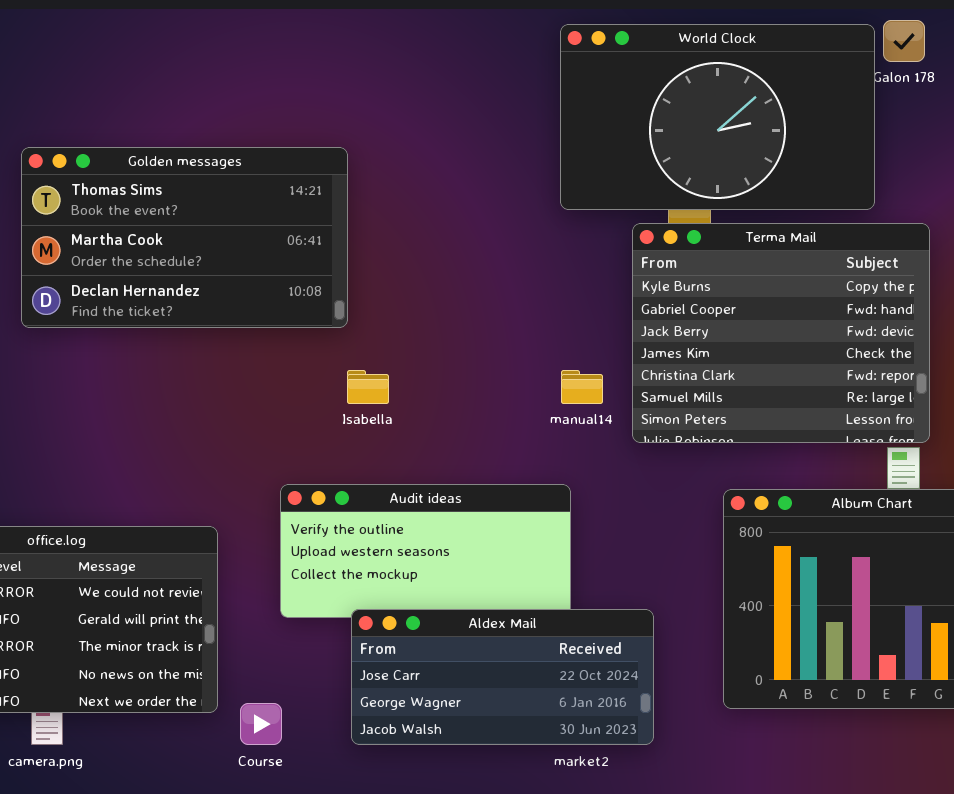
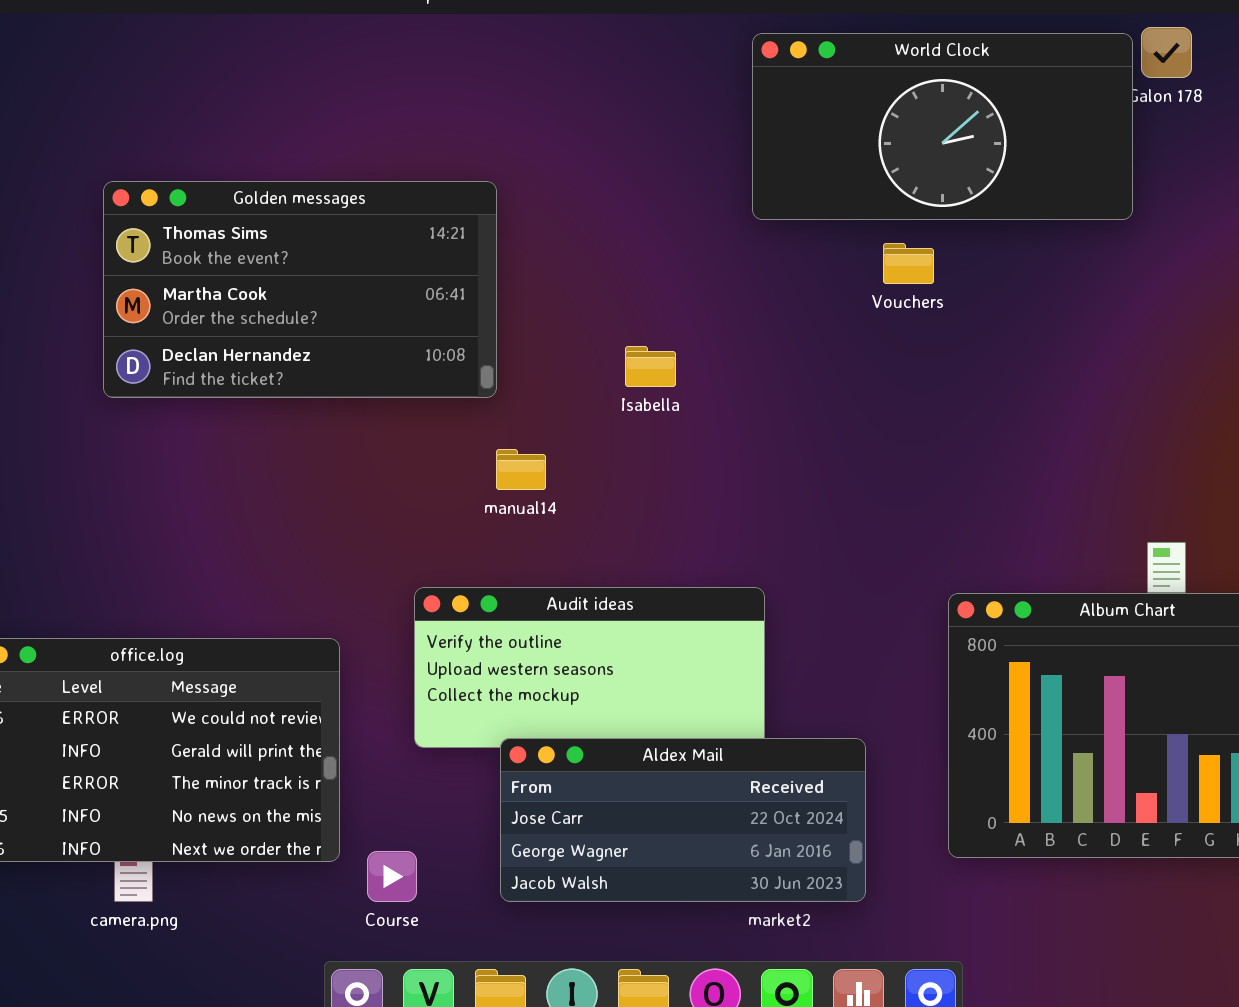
World Clock: [560,24,875,210] -> [752,33,1133,220], resized
Terma Mail: [632,223,930,443] -> none, closed
Isabella: [347,370,389,404] -> [625,346,676,387], moved
manual14: [561,370,603,404] -> [496,449,546,490], moved

